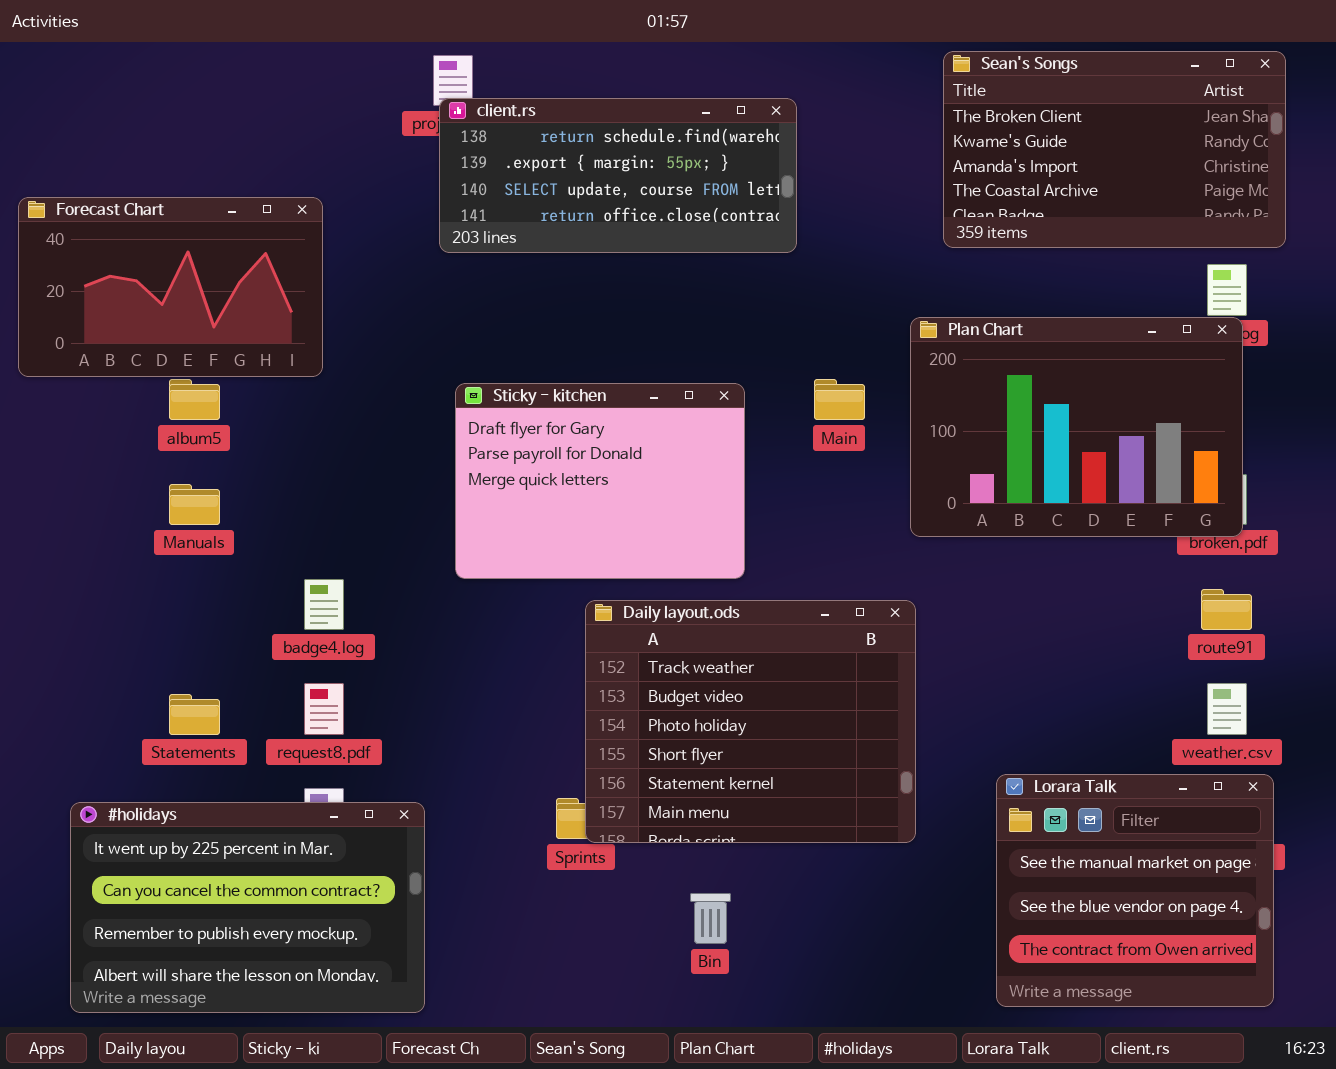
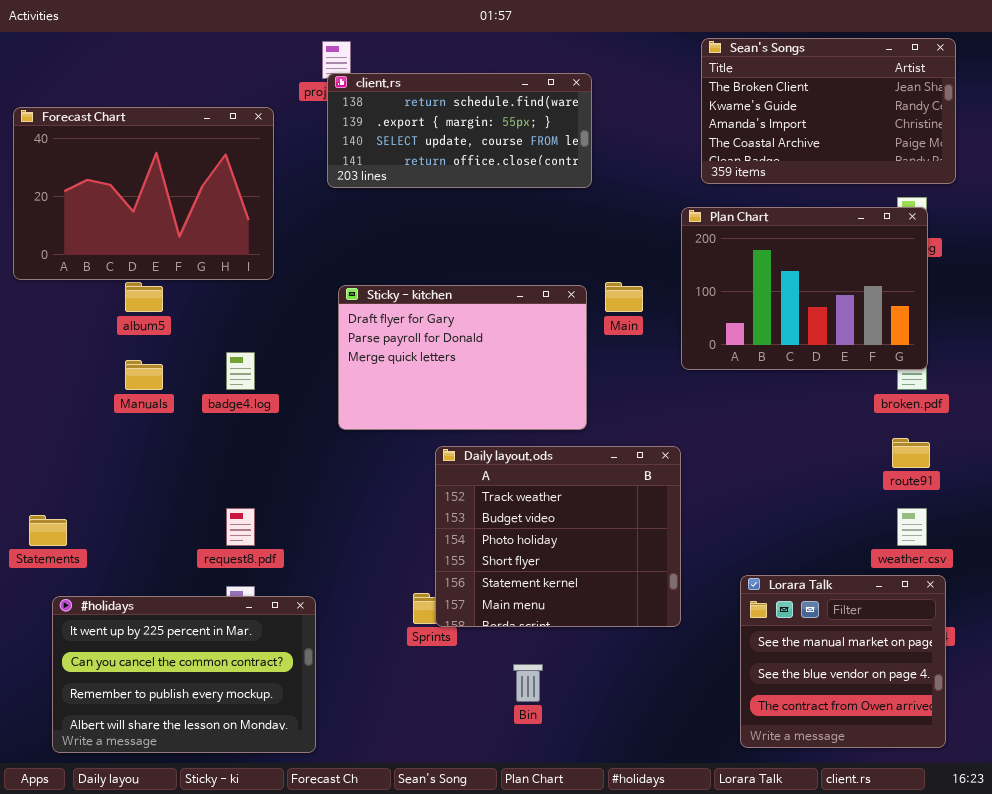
Forecast Chart: [18,197,323,377] -> [13,107,274,280], resized
Plan Chart: [910,317,1243,537] -> [681,207,928,370], moved
Sticky - kitchen: [455,383,745,579] -> [338,285,587,430], resized
badge4.log: [304,579,344,630] -> [226,352,255,390], moved
Statements: [169,694,220,735] -> [29,515,67,546], moved

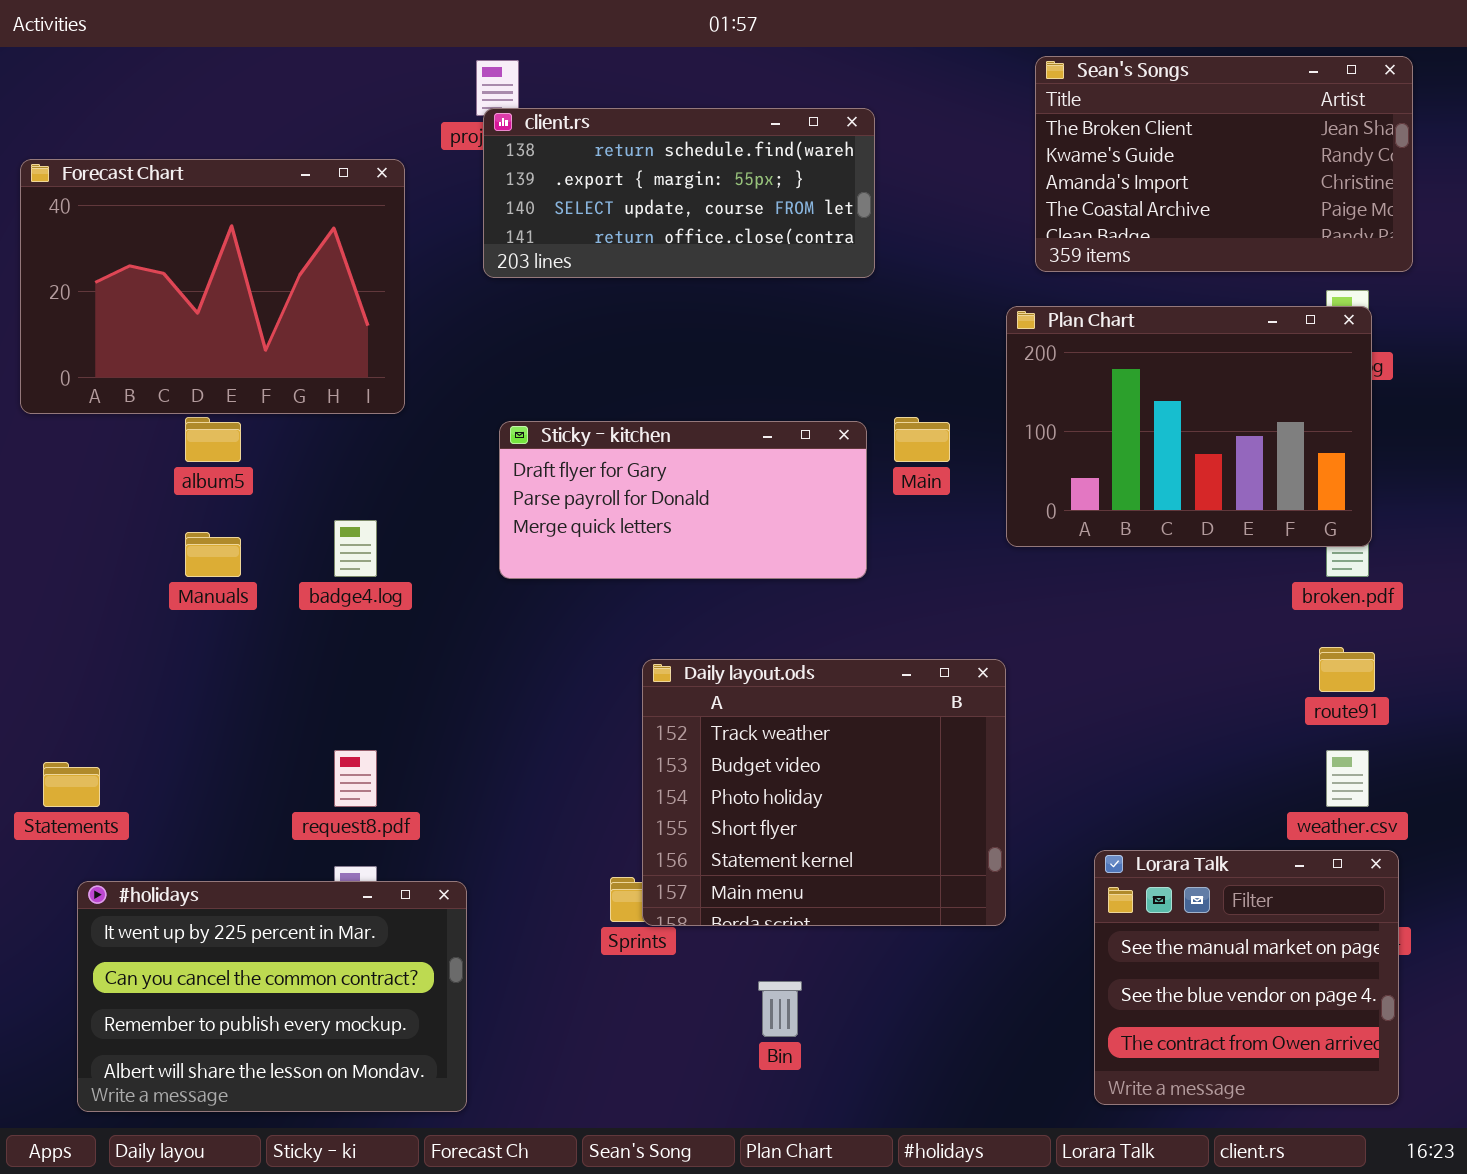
Sticky - kitchen: [338,285,587,430] -> [499,421,867,579], resized

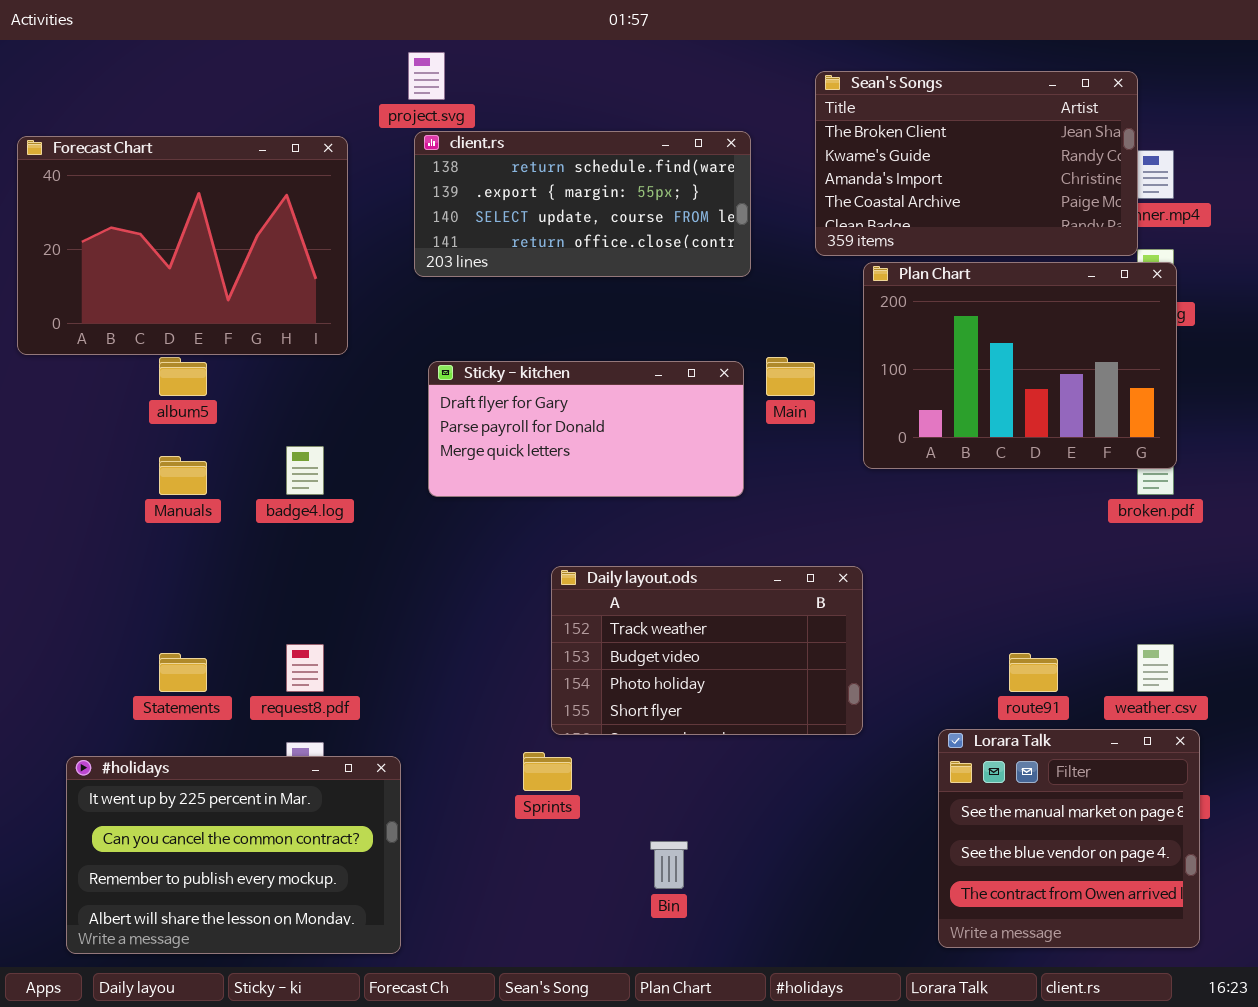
Sean's Songs: [1035,56,1413,272] -> [815,71,1138,256], moved
client.rs: [483,108,875,278] -> [414,131,751,277], moved
route91: [1319,647,1375,692] -> [1009,653,1058,692], moved
Daily layout.ods: [642,659,1006,926] -> [551,566,863,735], resized
Statements: [43,762,100,807] -> [159,653,207,692], moved

